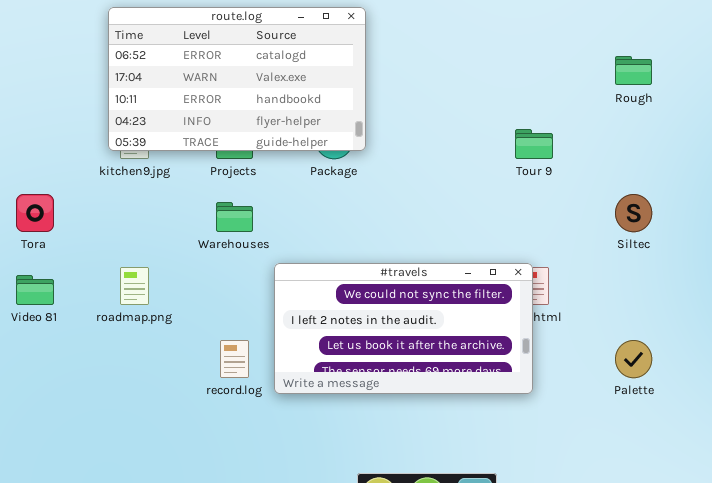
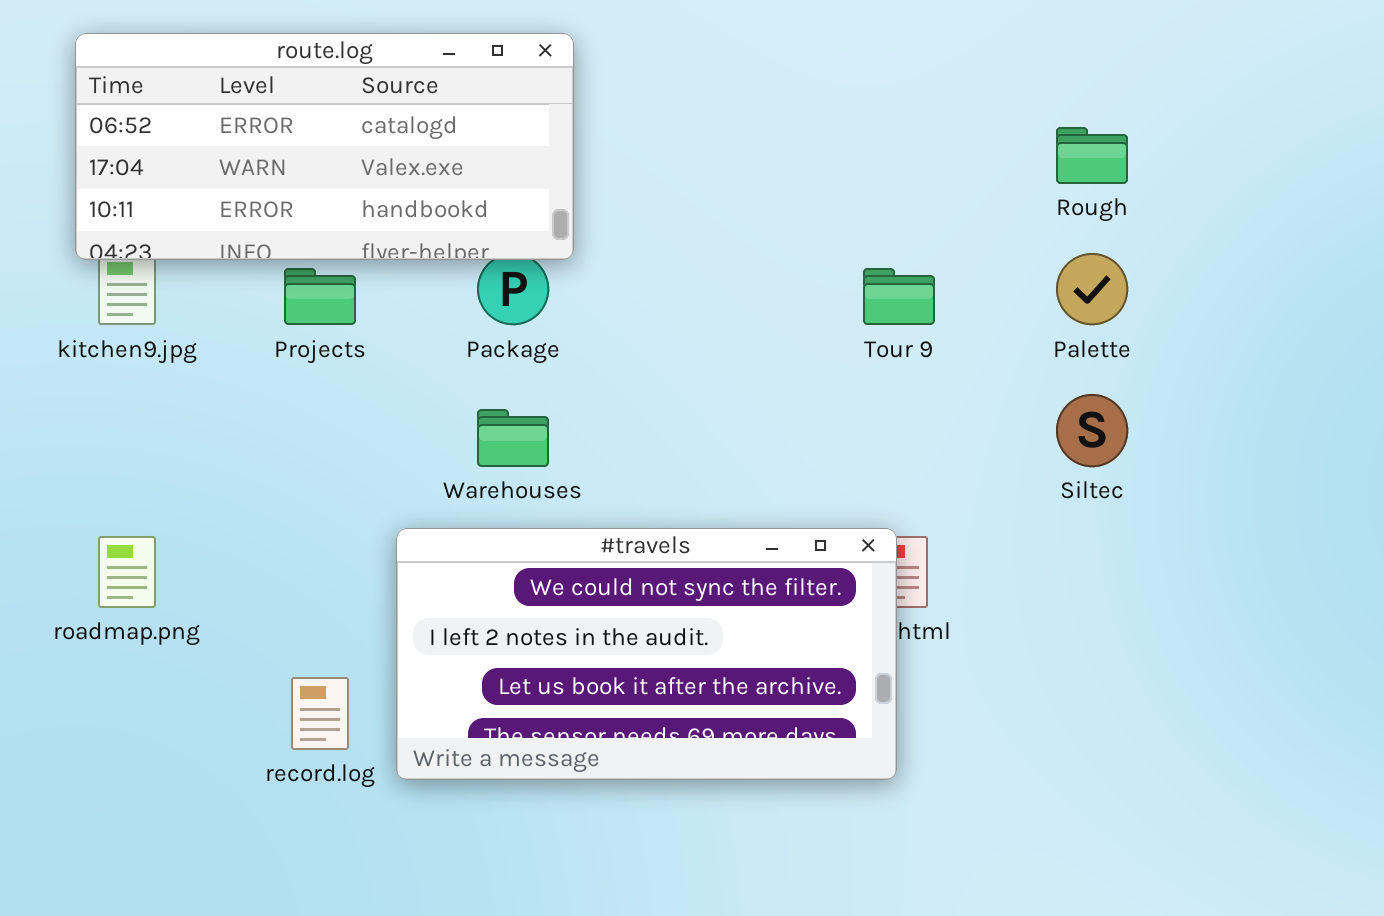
route.log: [108,7,366,151] -> [75,33,574,260], resized
Warehouses: [216,202,253,232] -> [477,409,549,467], moved
Palette: [615,340,652,378] -> [1056,253,1128,325], moved

